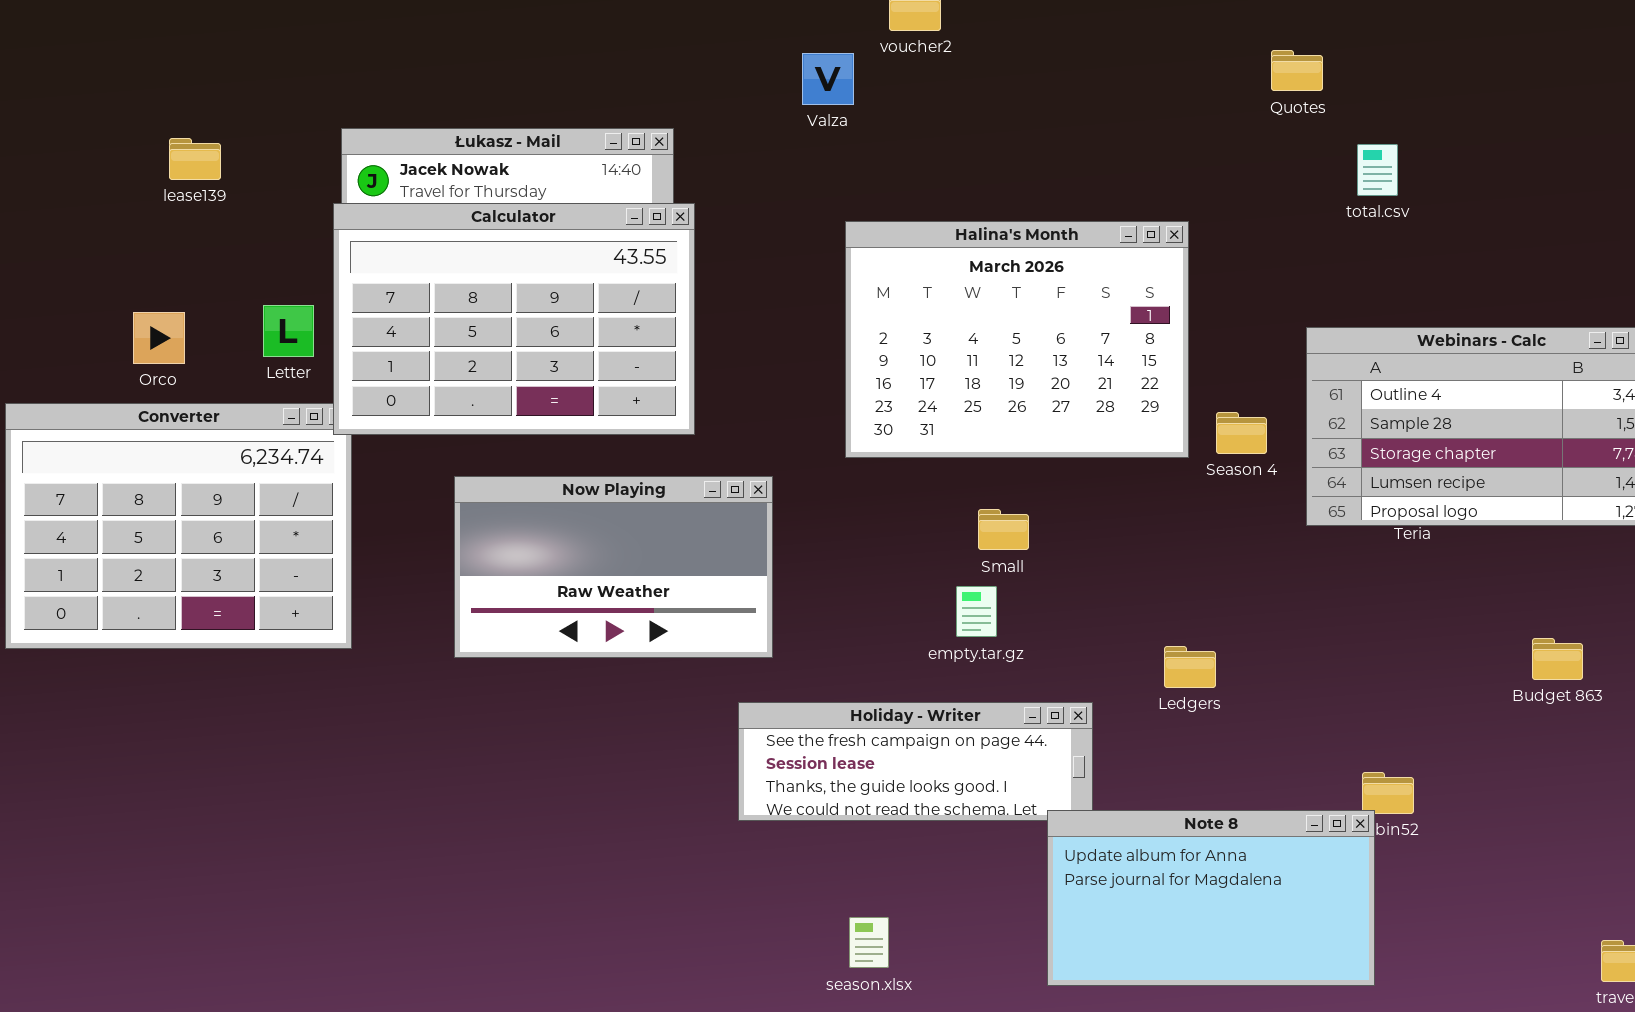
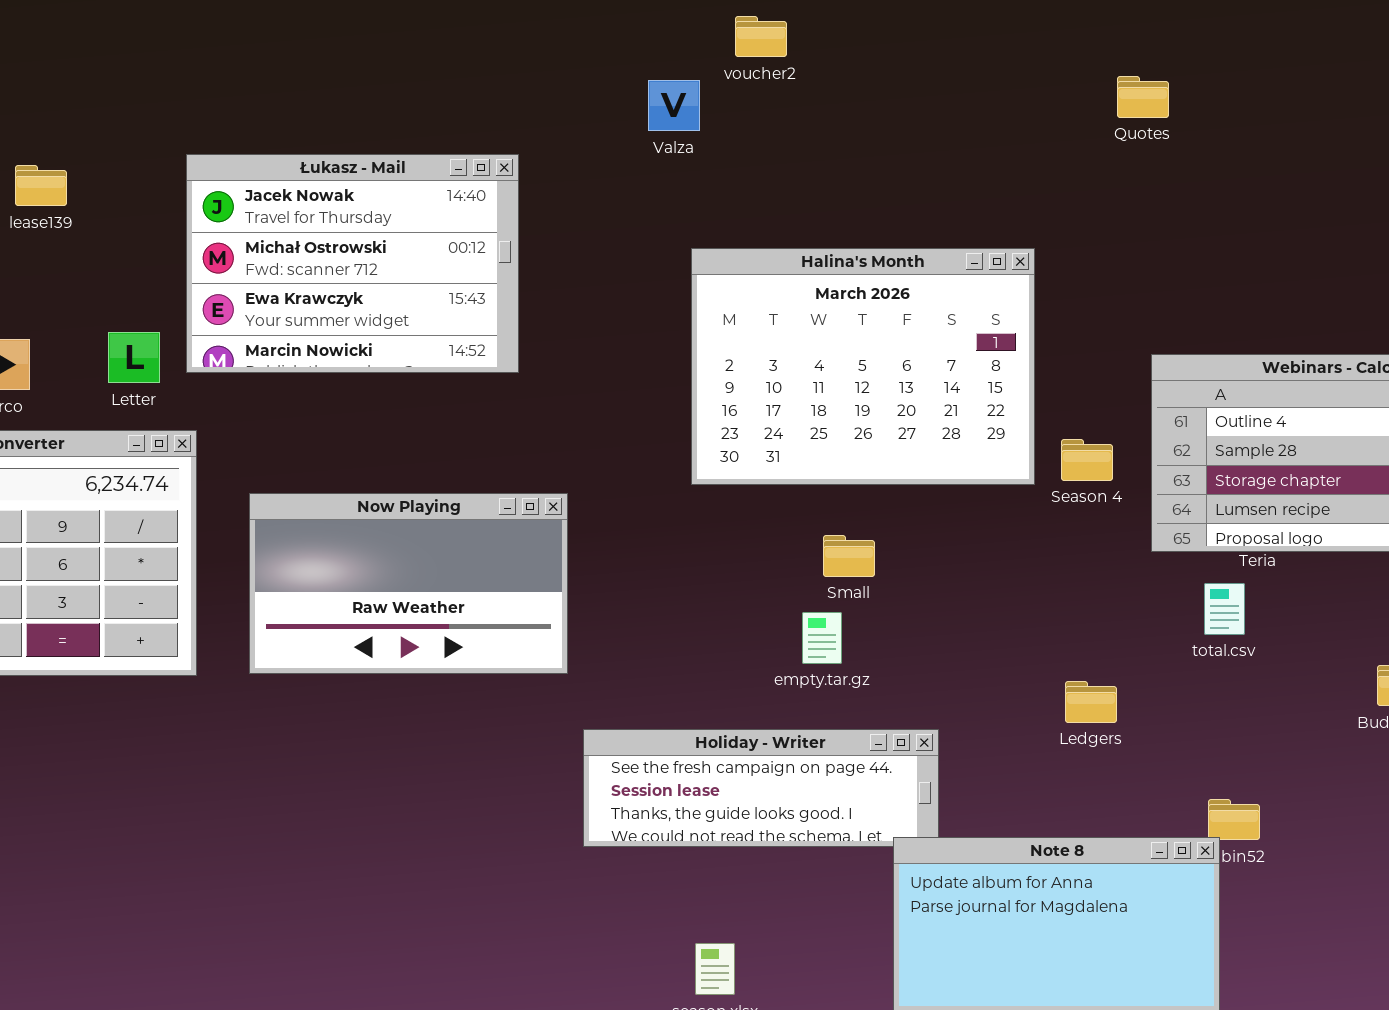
total.csv: [1357,144,1398,196] -> [1204,583,1245,635], moved
Calculator: [333,203,695,435] -> none, closed
Now Playing: [454,476,773,658] -> [249,493,568,674], moved
Ledgers: [1164,646,1216,688] -> [1065,681,1117,723], moved

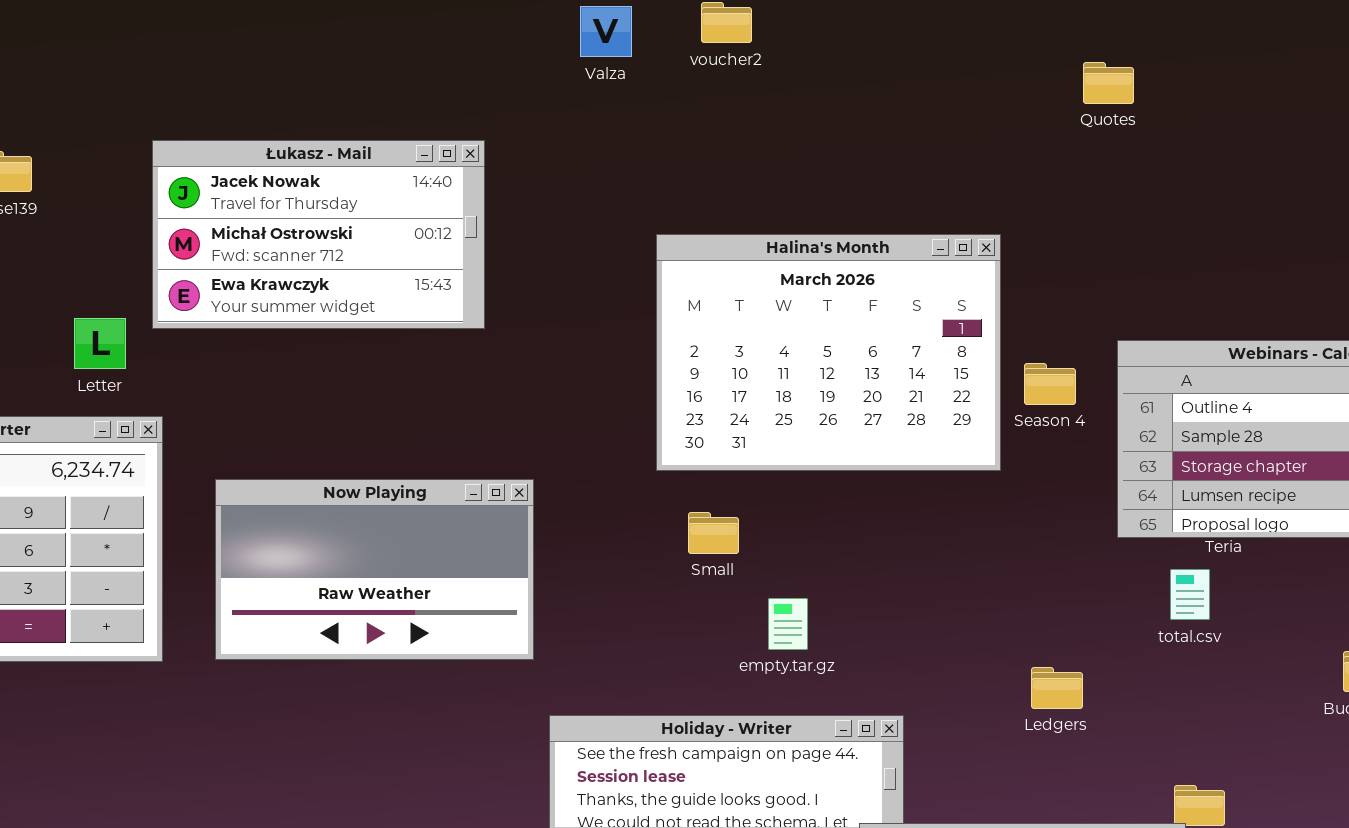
Valza: [648,80,700,131] -> [580,6,632,57], moved
Łukasz - Mail: [186,154,519,373] -> [152,140,485,329], resized
Season 4: [1061,439,1113,481] -> [1024,363,1076,405], moved
Small: [823,535,875,577] -> [688,512,739,554], moved

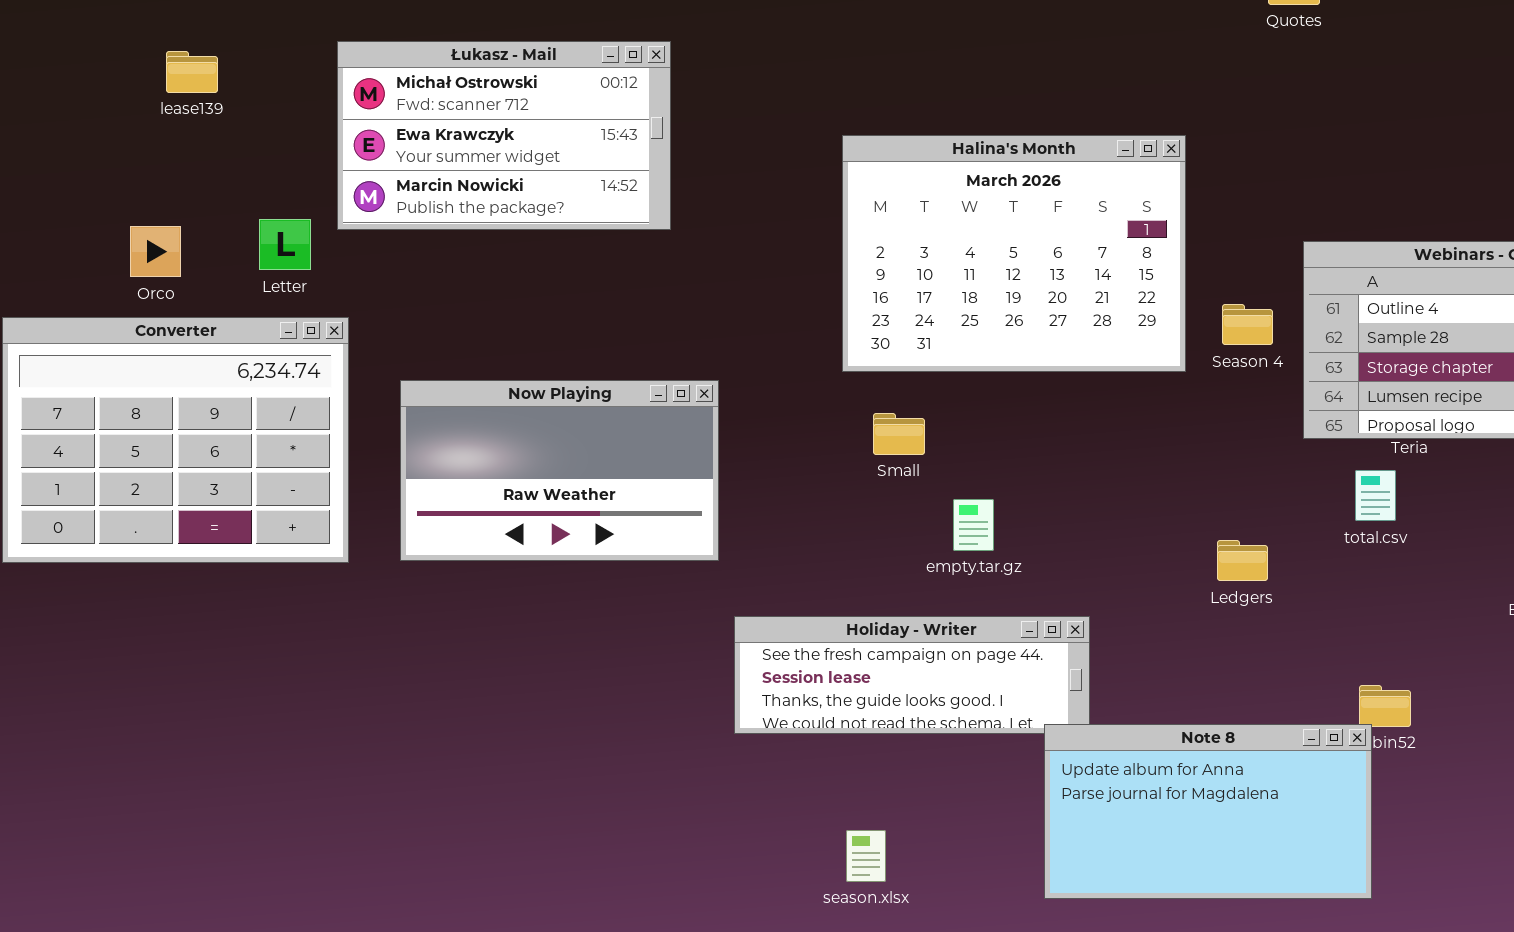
Łukasz - Mail: [152,140,485,329] -> [337,41,671,230], scrolled down 1 row
Season 4: [1024,363,1076,405] -> [1222,304,1273,345], moved
Ledgers: [1031,667,1083,709] -> [1217,540,1268,581], moved

